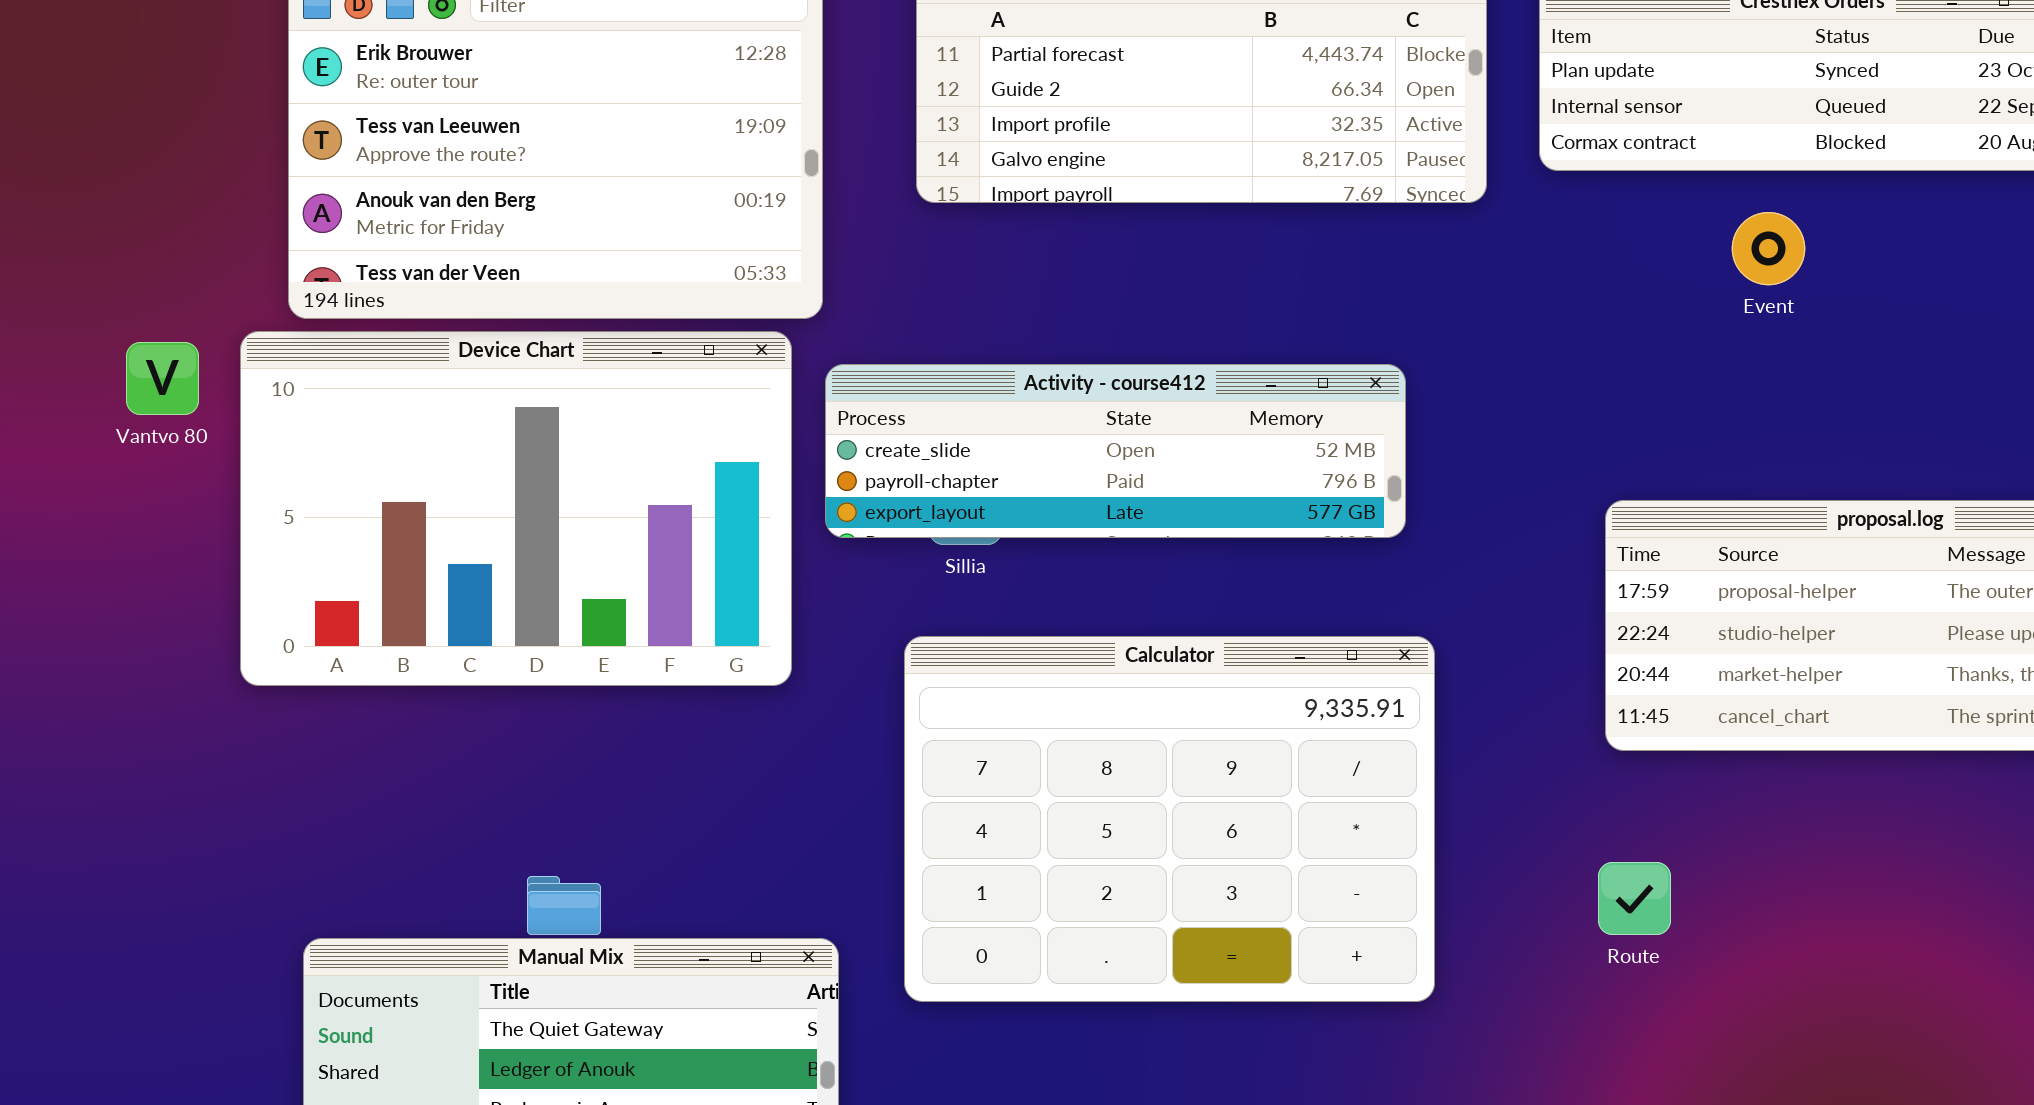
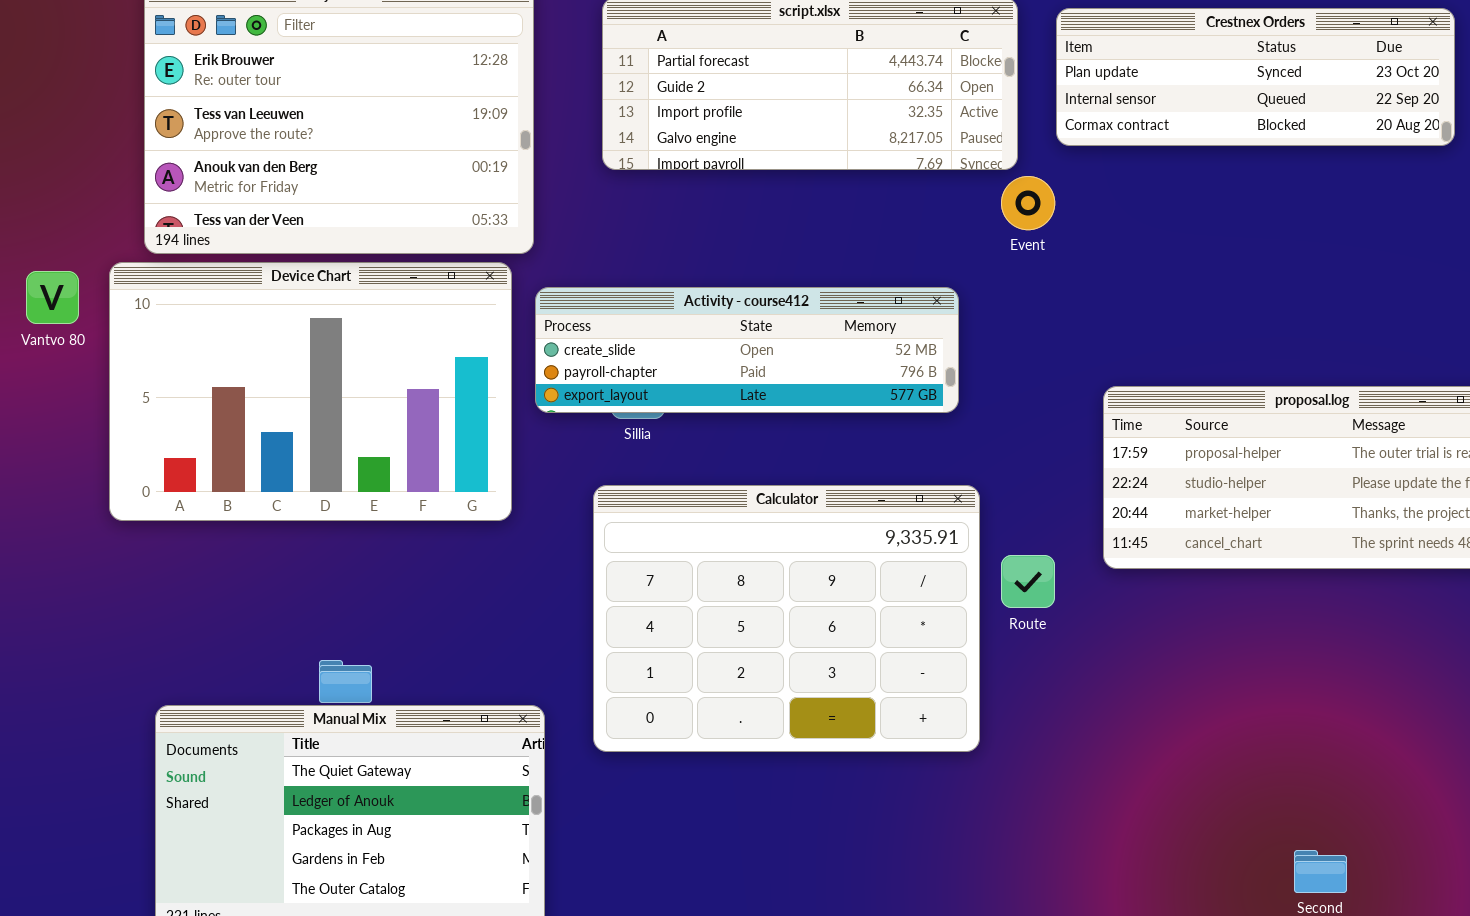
Event: [1732,212,1805,285] -> [1001,176,1055,230], moved
Route: [1598,862,1671,935] -> [1001,555,1055,608], moved

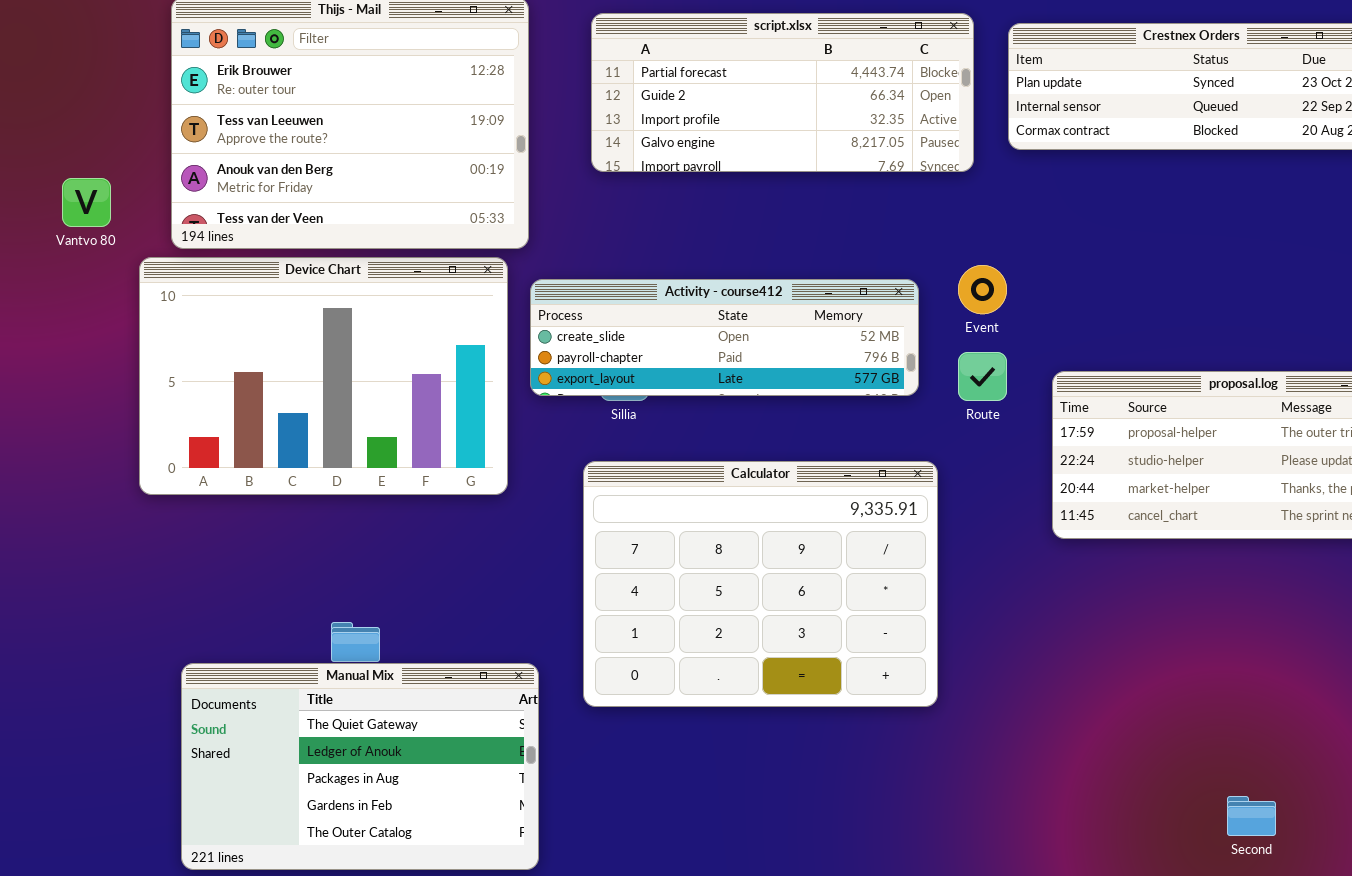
Event: [1001,176,1055,230] -> [958,265,1007,314], moved
Vantvo 80: [26,271,79,324] -> [62,178,111,227], moved
Route: [1001,555,1055,608] -> [958,352,1007,401], moved

